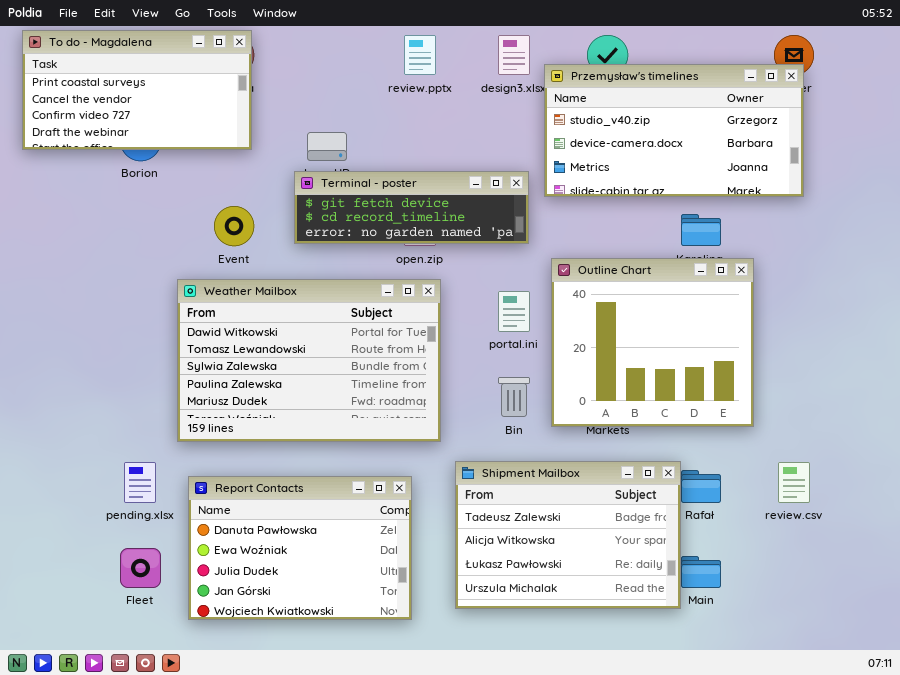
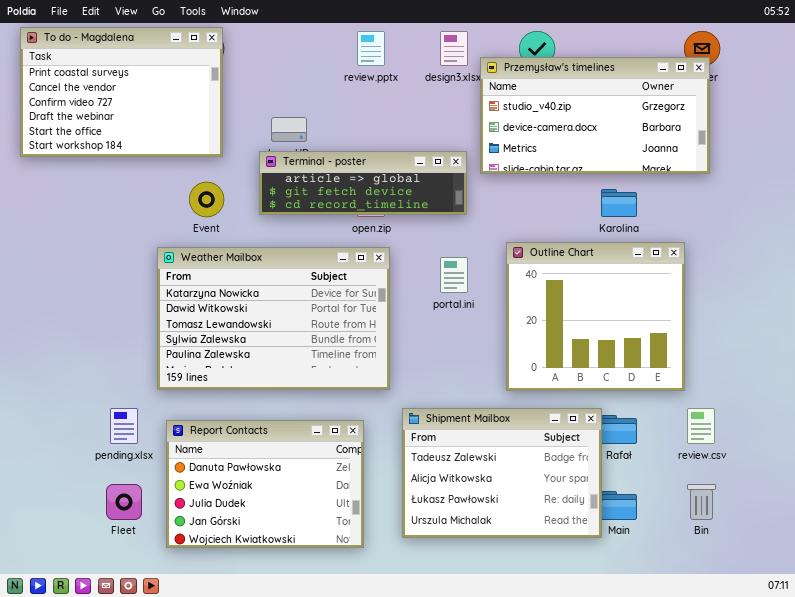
To do - Magdalena: [22,30,252,150] -> [20,27,223,157], resized
Terminal - poster: [294,171,529,244] -> [259,151,467,215], scrolled up 1 row
Outline Chart: [551,258,754,427] -> [506,242,685,391], moved
Weather Mailbox: [177,279,441,442] -> [157,247,390,390], scrolled up 1 row
Bin: [498,377,530,417] -> [687,484,716,520], moved

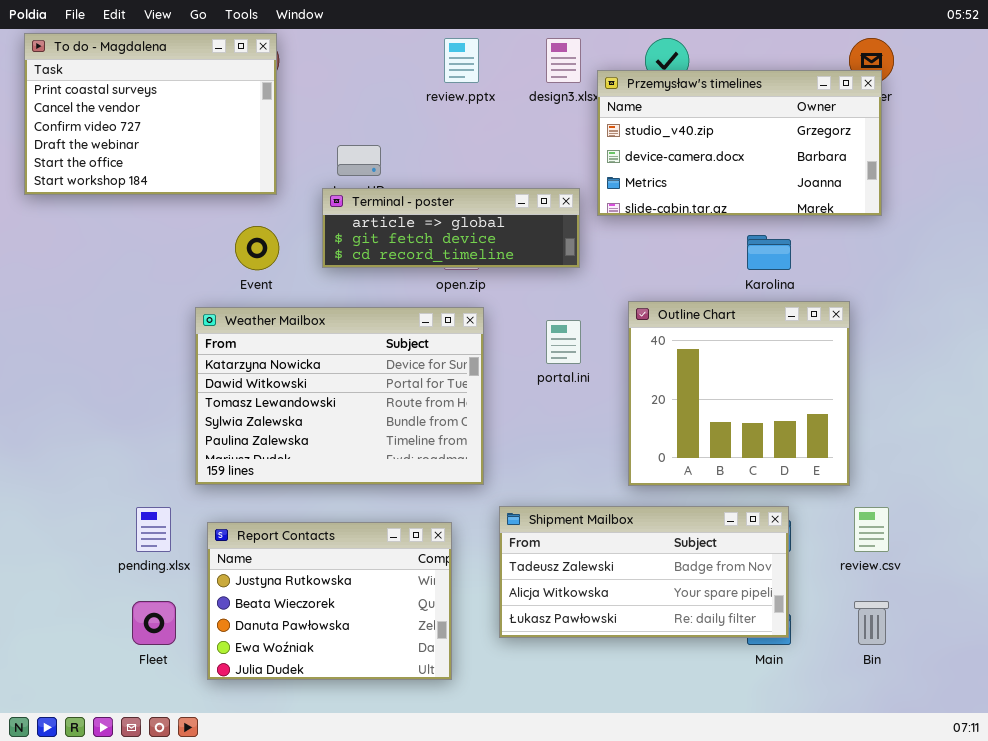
Shipment Mailbox: [402,408,602,538] -> [499,506,789,638], resized
Report Contacts: [166,420,364,548] -> [207,522,452,680], scrolled up 2 rows

